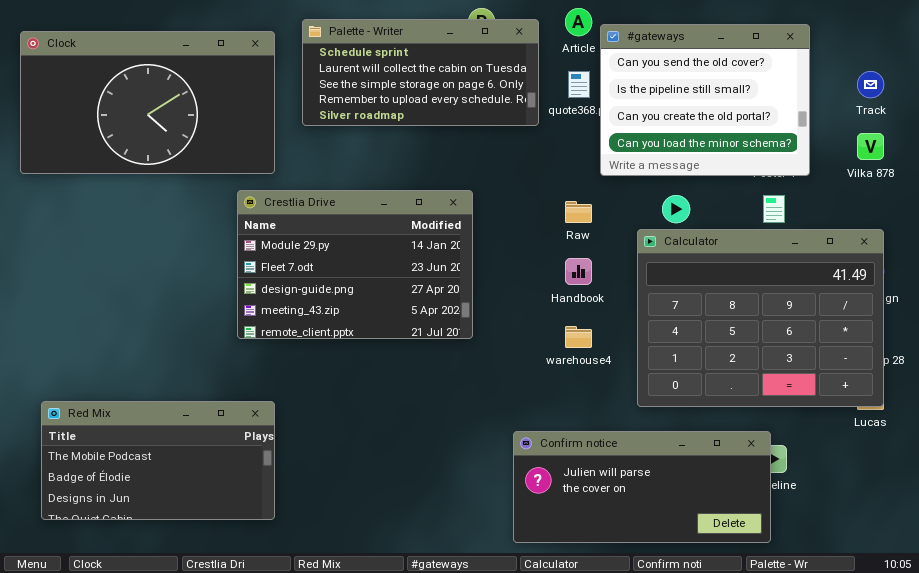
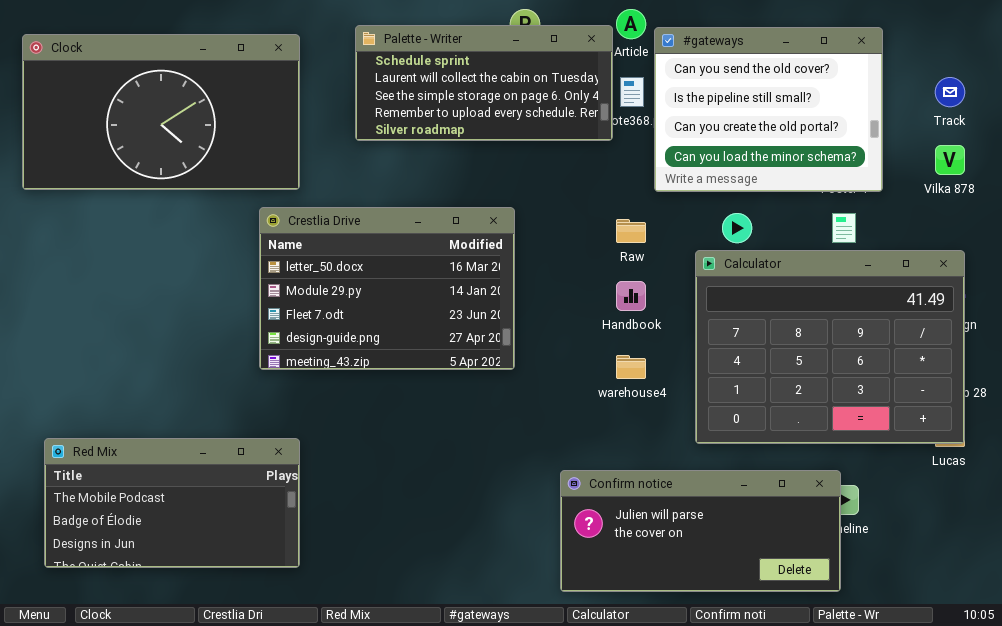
Palette - Writer: [302,19,539,126] -> [355,25,613,141], moved
Crestlia Drive: [237,190,473,339] -> [259,207,515,370], scrolled up 1 row

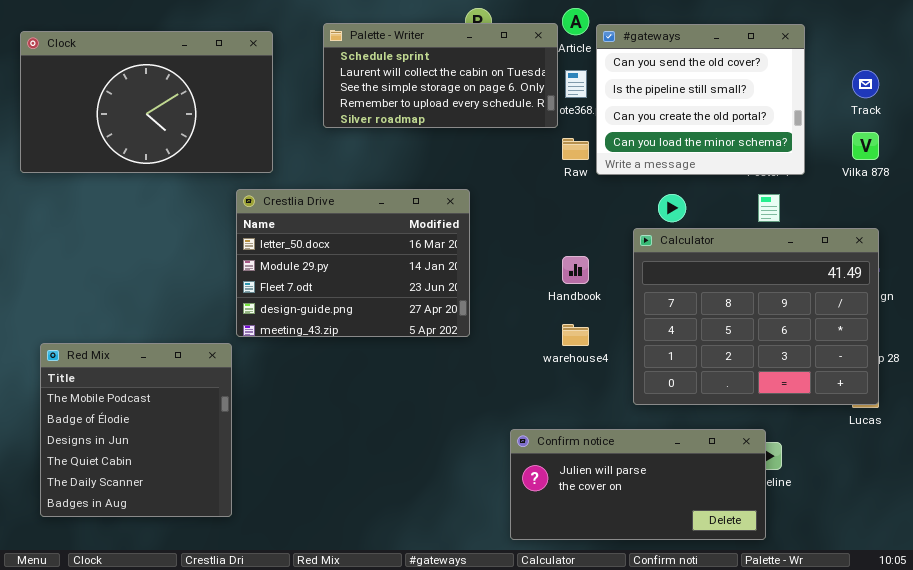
Raw: [616,219,646,243] -> [562,138,589,160], moved
Red Mix: [44,438,300,568] -> [40,343,232,517], resized

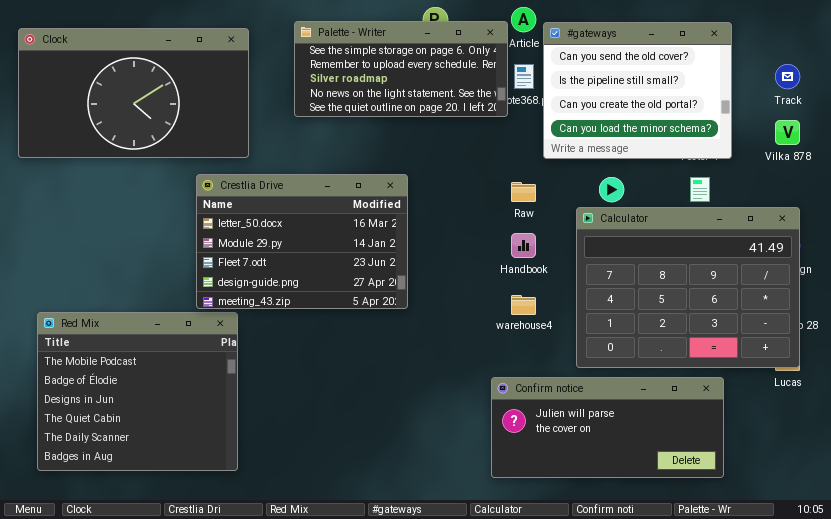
Palette - Writer: [323,23,558,128] -> [294,21,508,117], scrolled down 2 rows
Raw: [562,138,589,160] -> [511,182,536,202], moved
Crestlia Drive: [236,189,470,337] -> [196,174,408,309], moved
Red Mix: [40,343,232,517] -> [37,312,238,471], resized
Confirm notice: [510,429,766,540] -> [491,377,724,478], moved

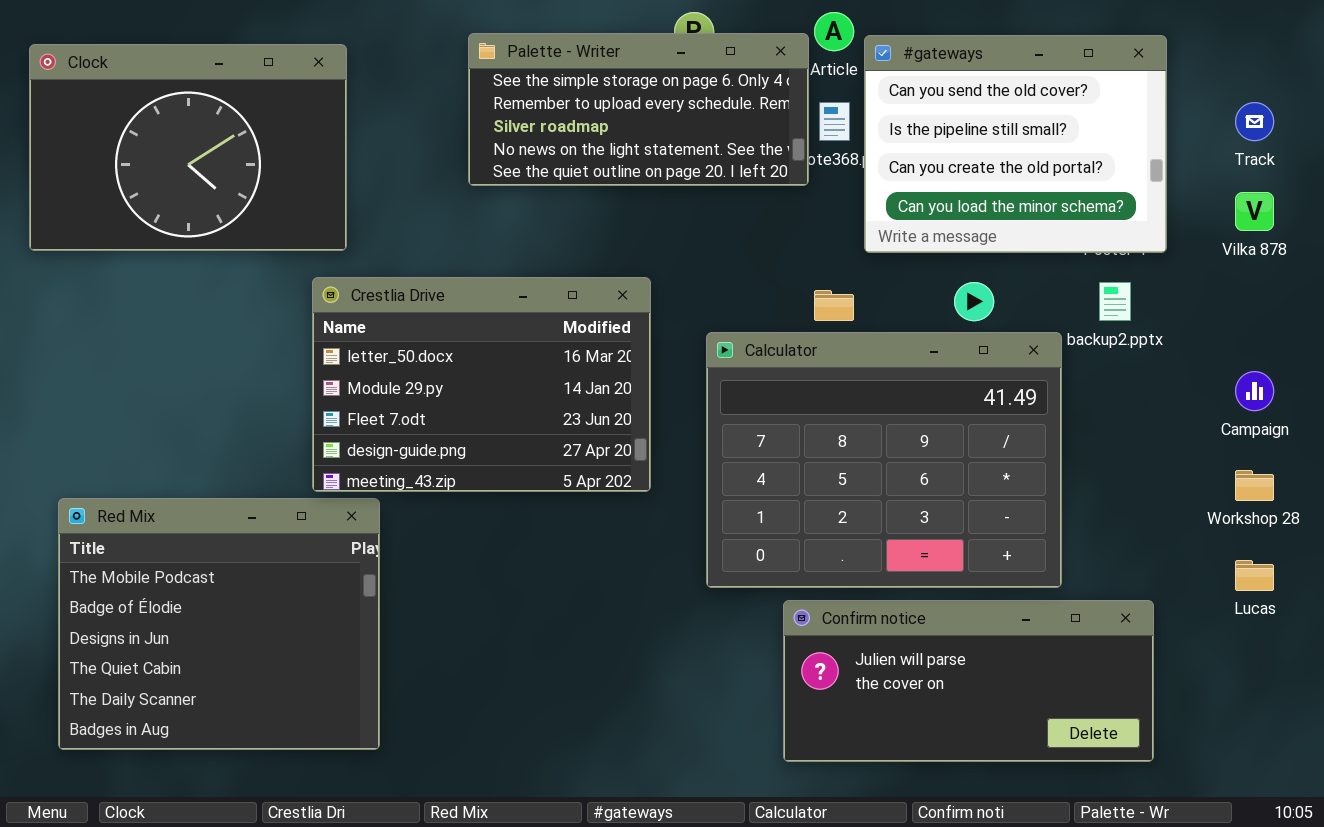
Clock: [18,28,249,158] -> [29,44,347,251], resized
Calculator: [576,207,800,368] -> [706,332,1062,588], moved

